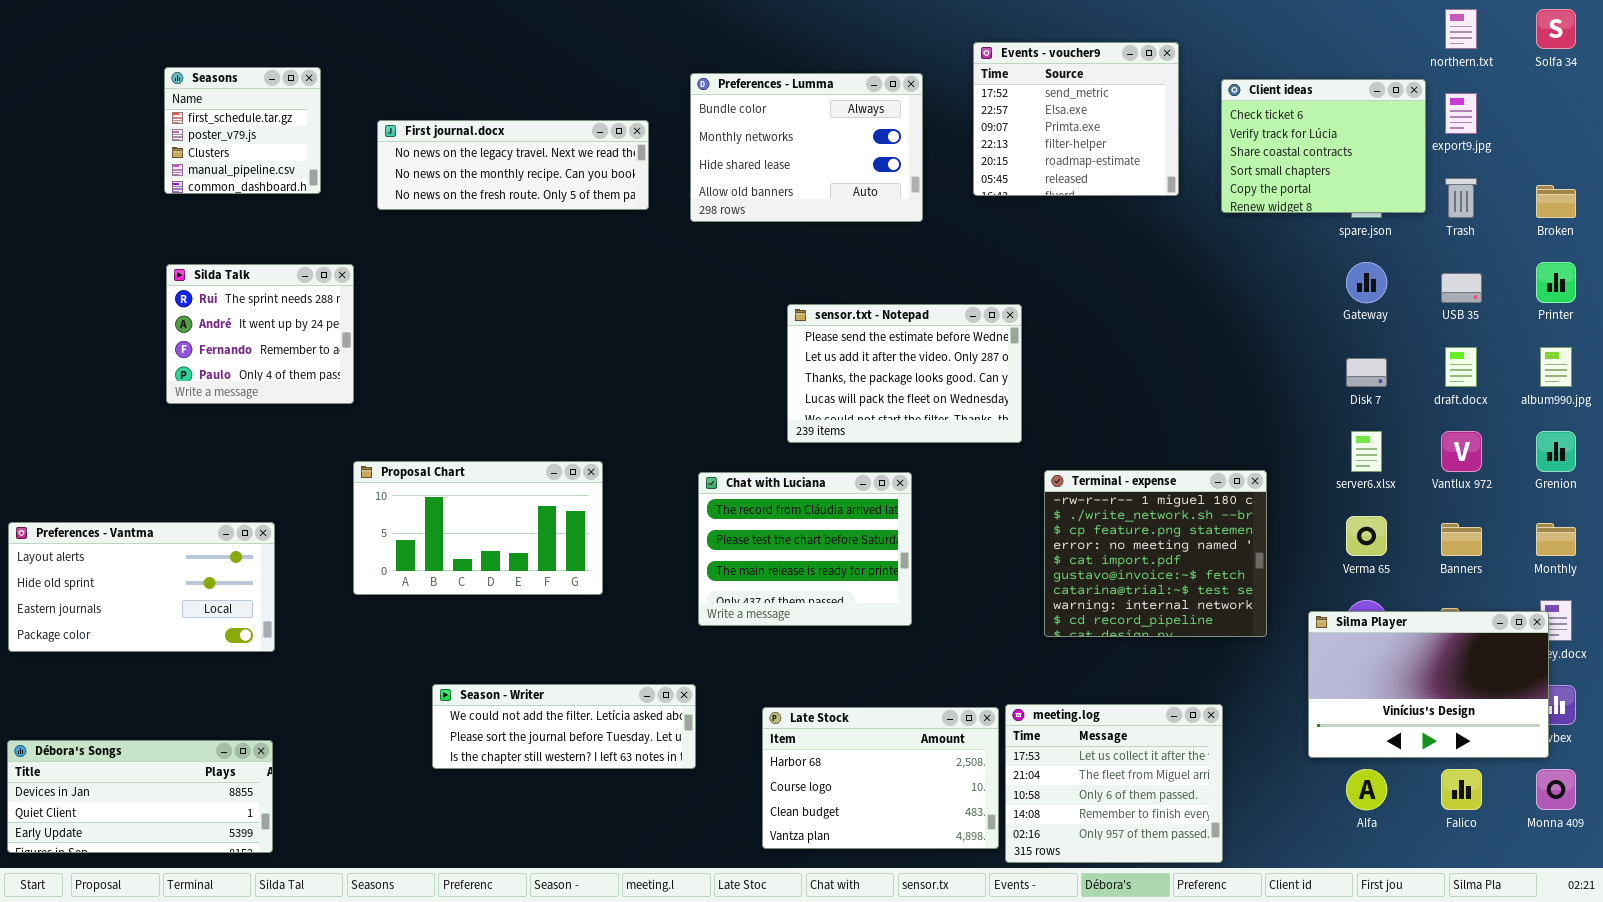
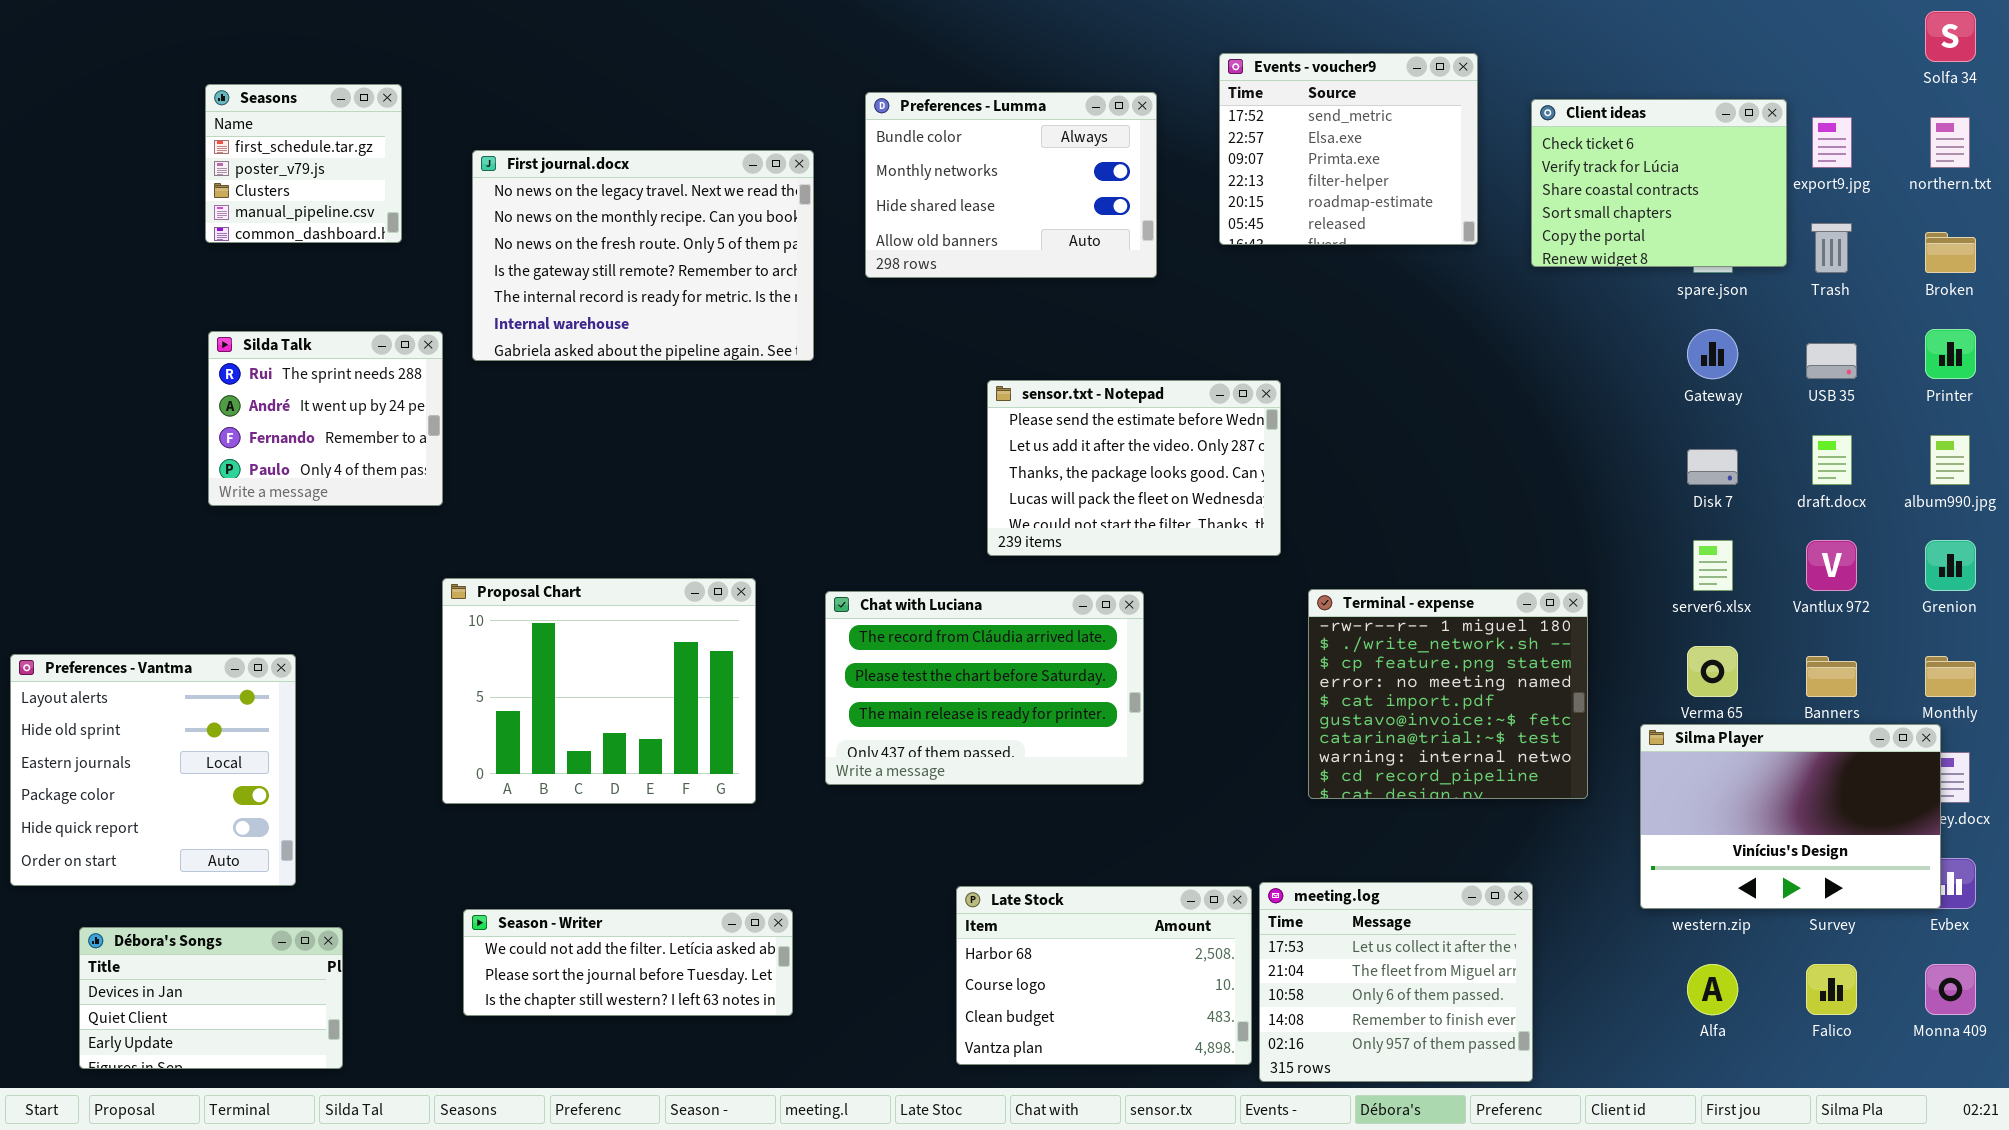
northern.txt: [1445,9,1477,49] -> [1930,117,1970,168], moved
First journal.docx: [377,120,649,210] -> [472,150,814,361], resized
Proposal Chart: [353,461,603,595] -> [442,578,756,804], resized
Chat with Luciana: [698,472,912,626] -> [825,591,1144,785], resized
Preferences - Vantma: [8,522,275,652] -> [10,654,296,886], resized
Silma Player: [1308,611,1549,758] -> [1640,724,1941,909], moved
Season - Writer: [432,684,696,769] -> [463,909,793,1016], moved
Débora's Songs: [7,740,273,853] -> [79,927,343,1069], resized

